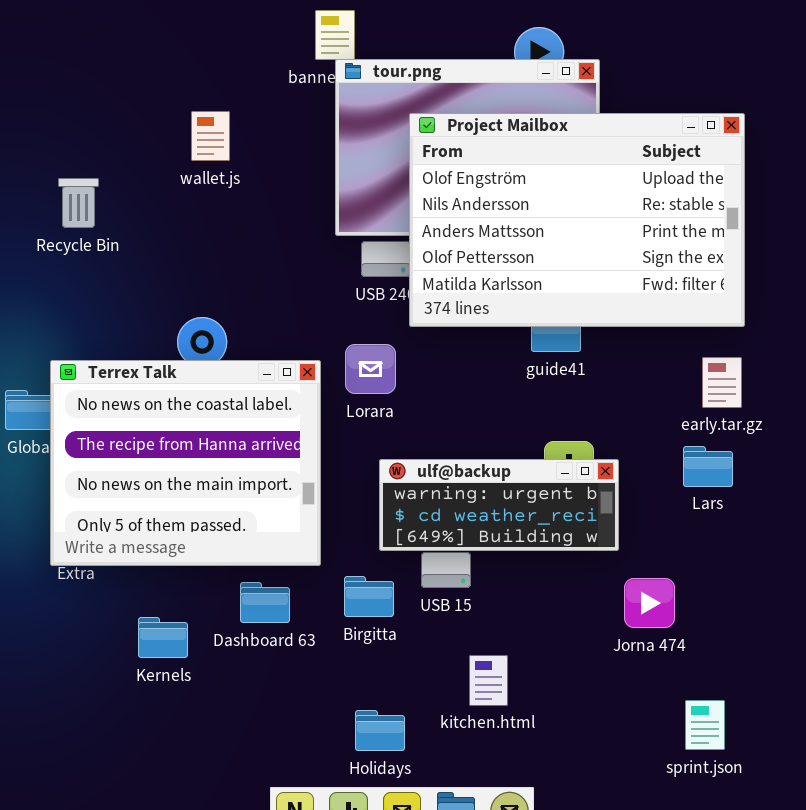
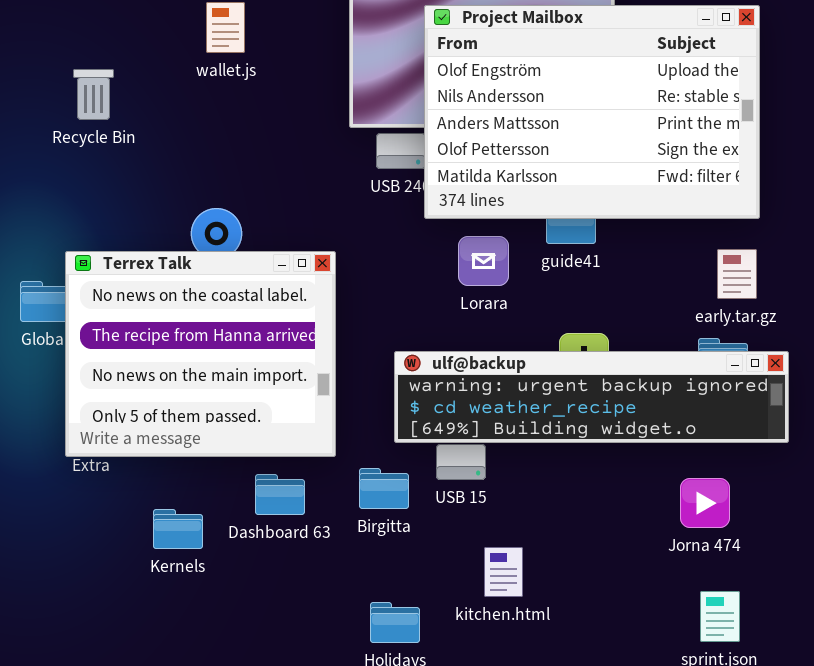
Lorara: [345,344,396,394] -> [458,236,509,286], moved
ulf@backup: [379,459,619,551] -> [394,351,789,443], resized
Jorna 474: [624,578,675,628] -> [680,478,730,528], moved

